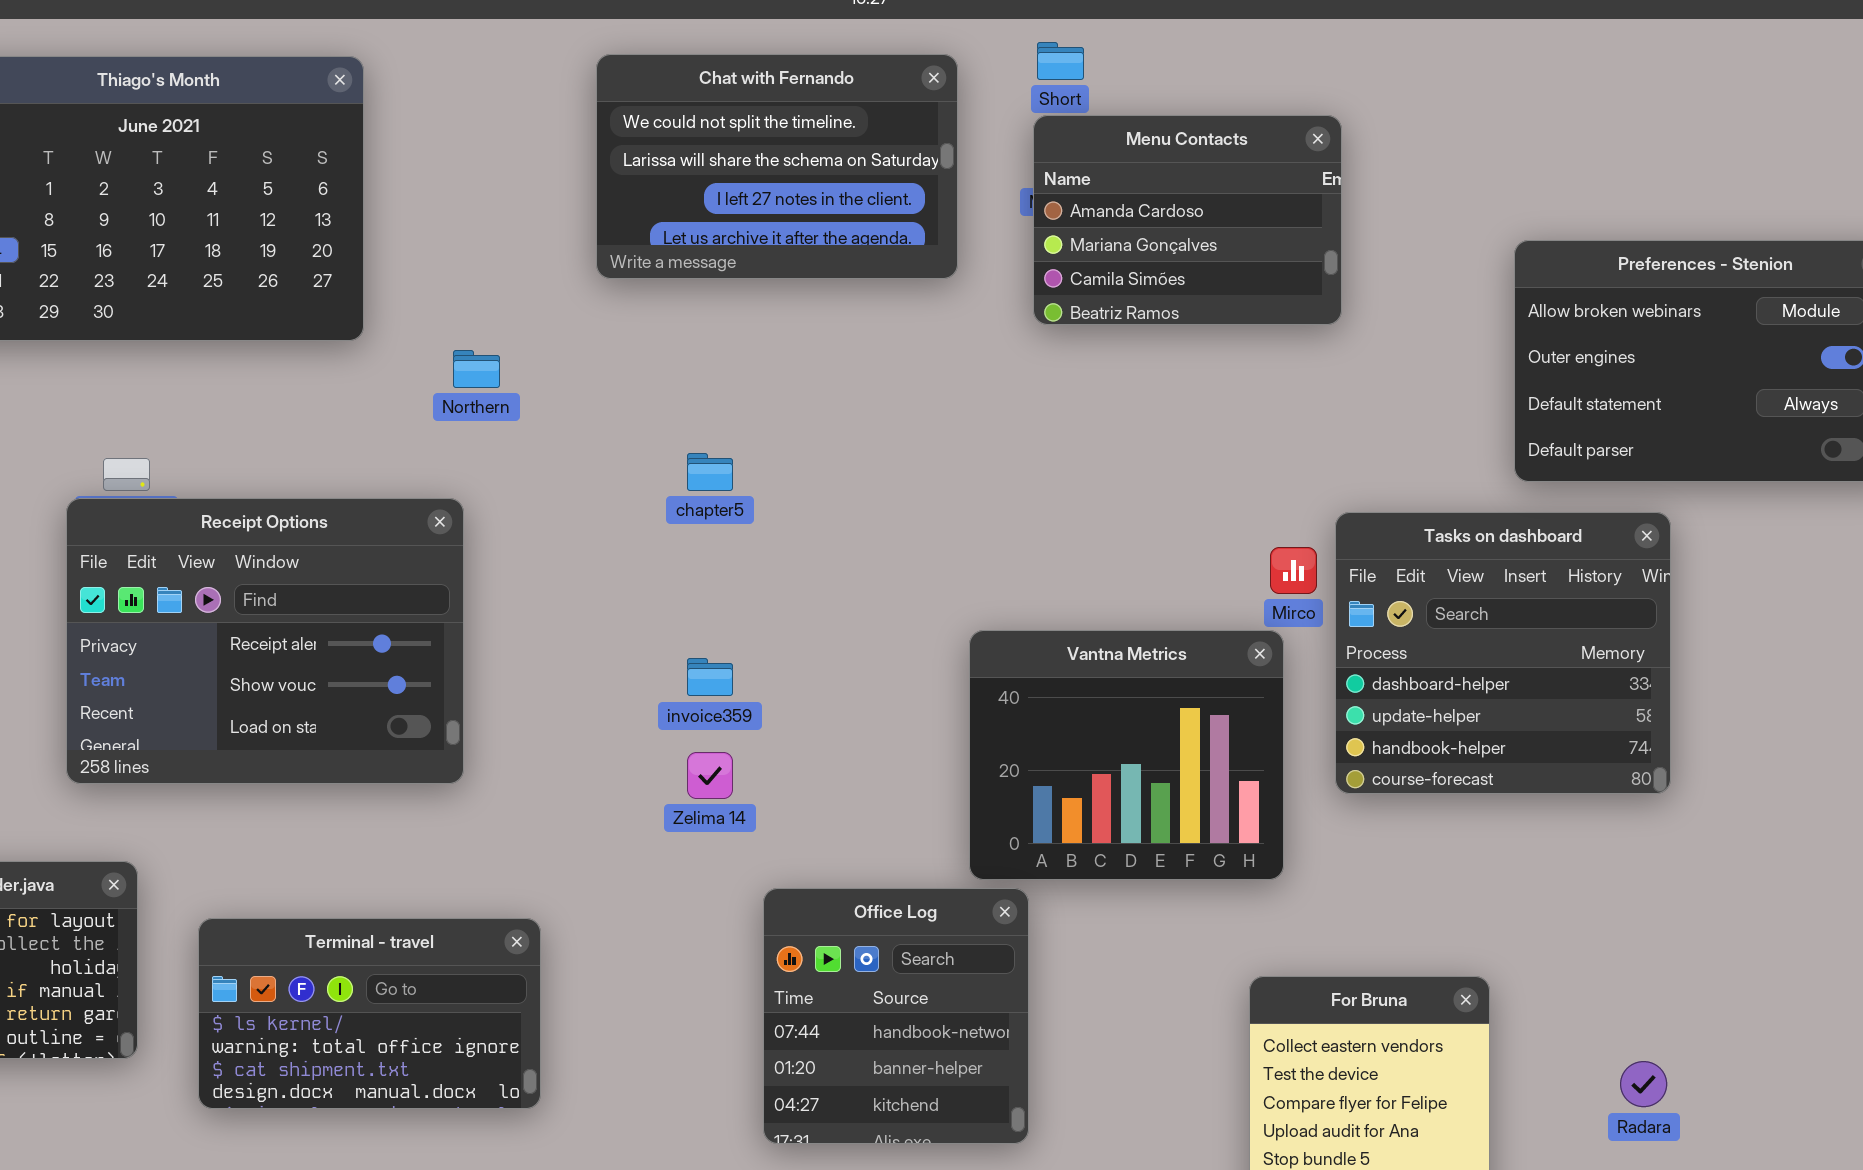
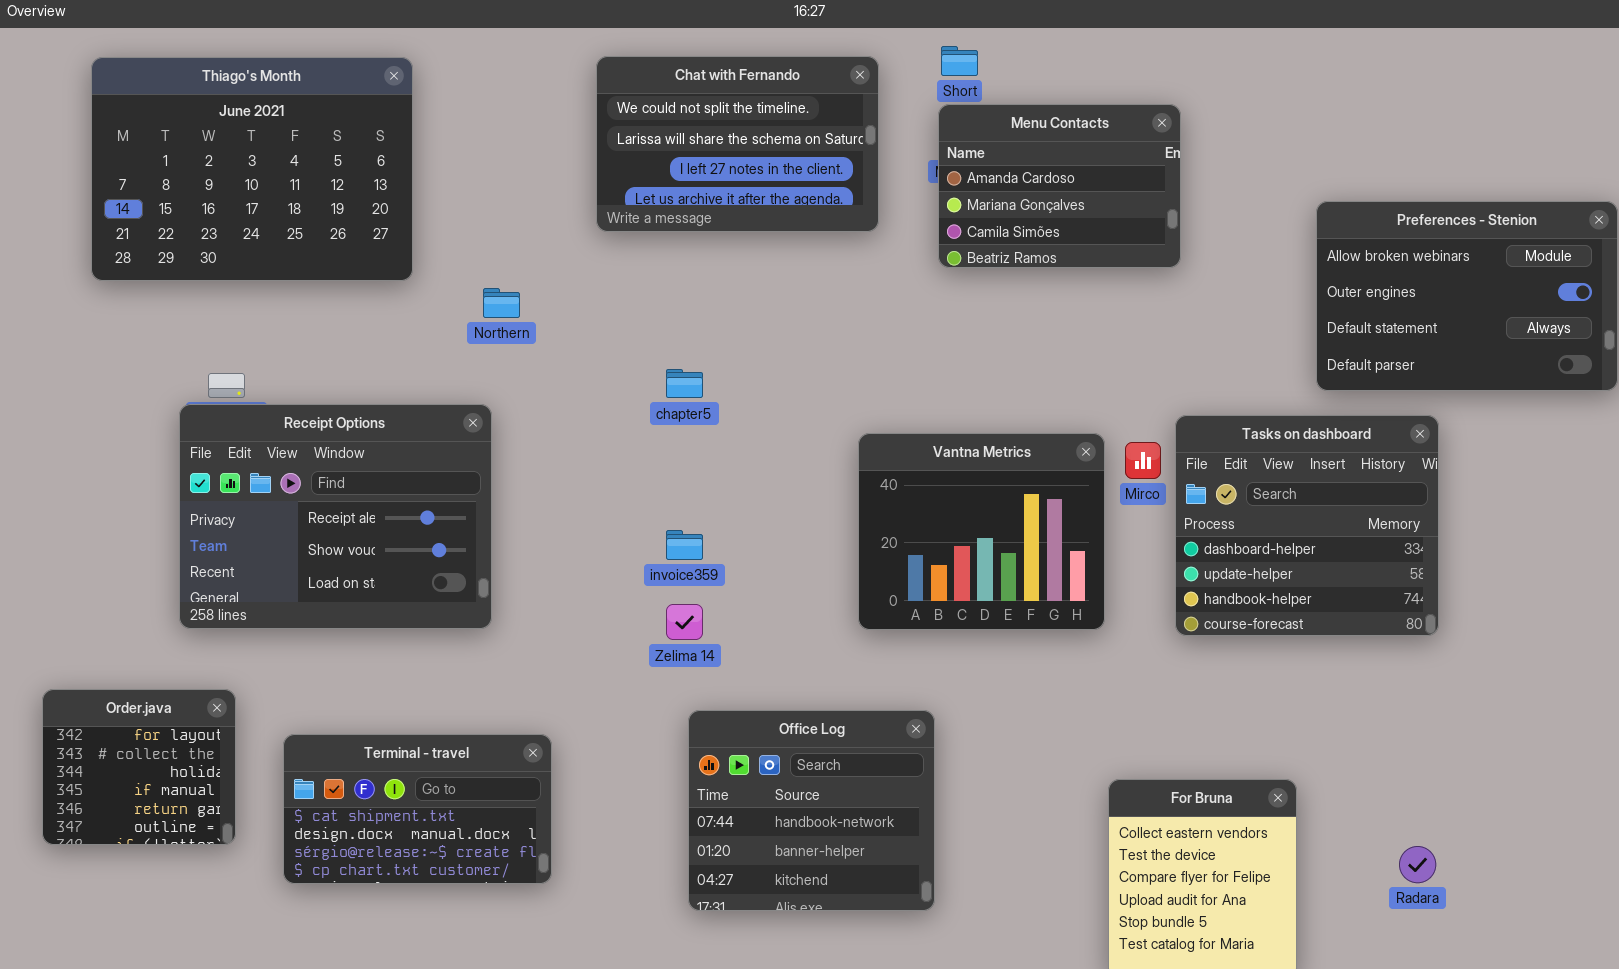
Vantna Metrics: [969,630,1284,880] -> [858,433,1105,630], moved
Office Log: [763,888,1029,1144] -> [688,710,935,911], resized
Terminal - travel: [198,918,541,1109] -> [283,734,552,884], scrolled down 2 rows

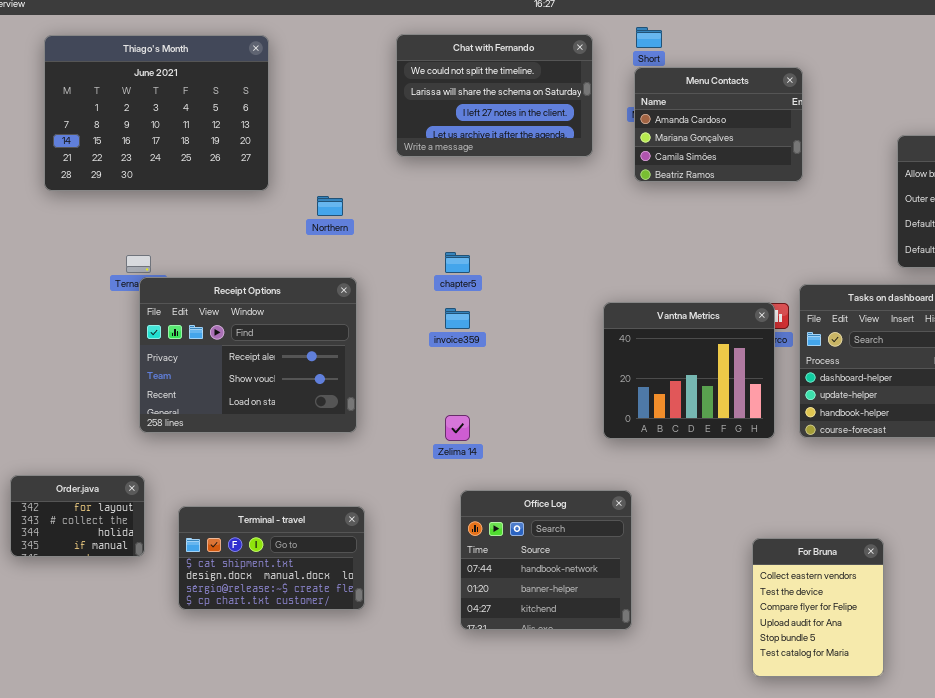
Receipt Options: [179,404,492,629] -> [139,277,357,433], moved
Vantna Metrics: [858,433,1105,630] -> [603,302,775,439], moved
invoice359: [666,530,703,560] -> [445,308,470,329], moved
Order.java: [42,689,236,845] -> [10,475,145,557], resized

